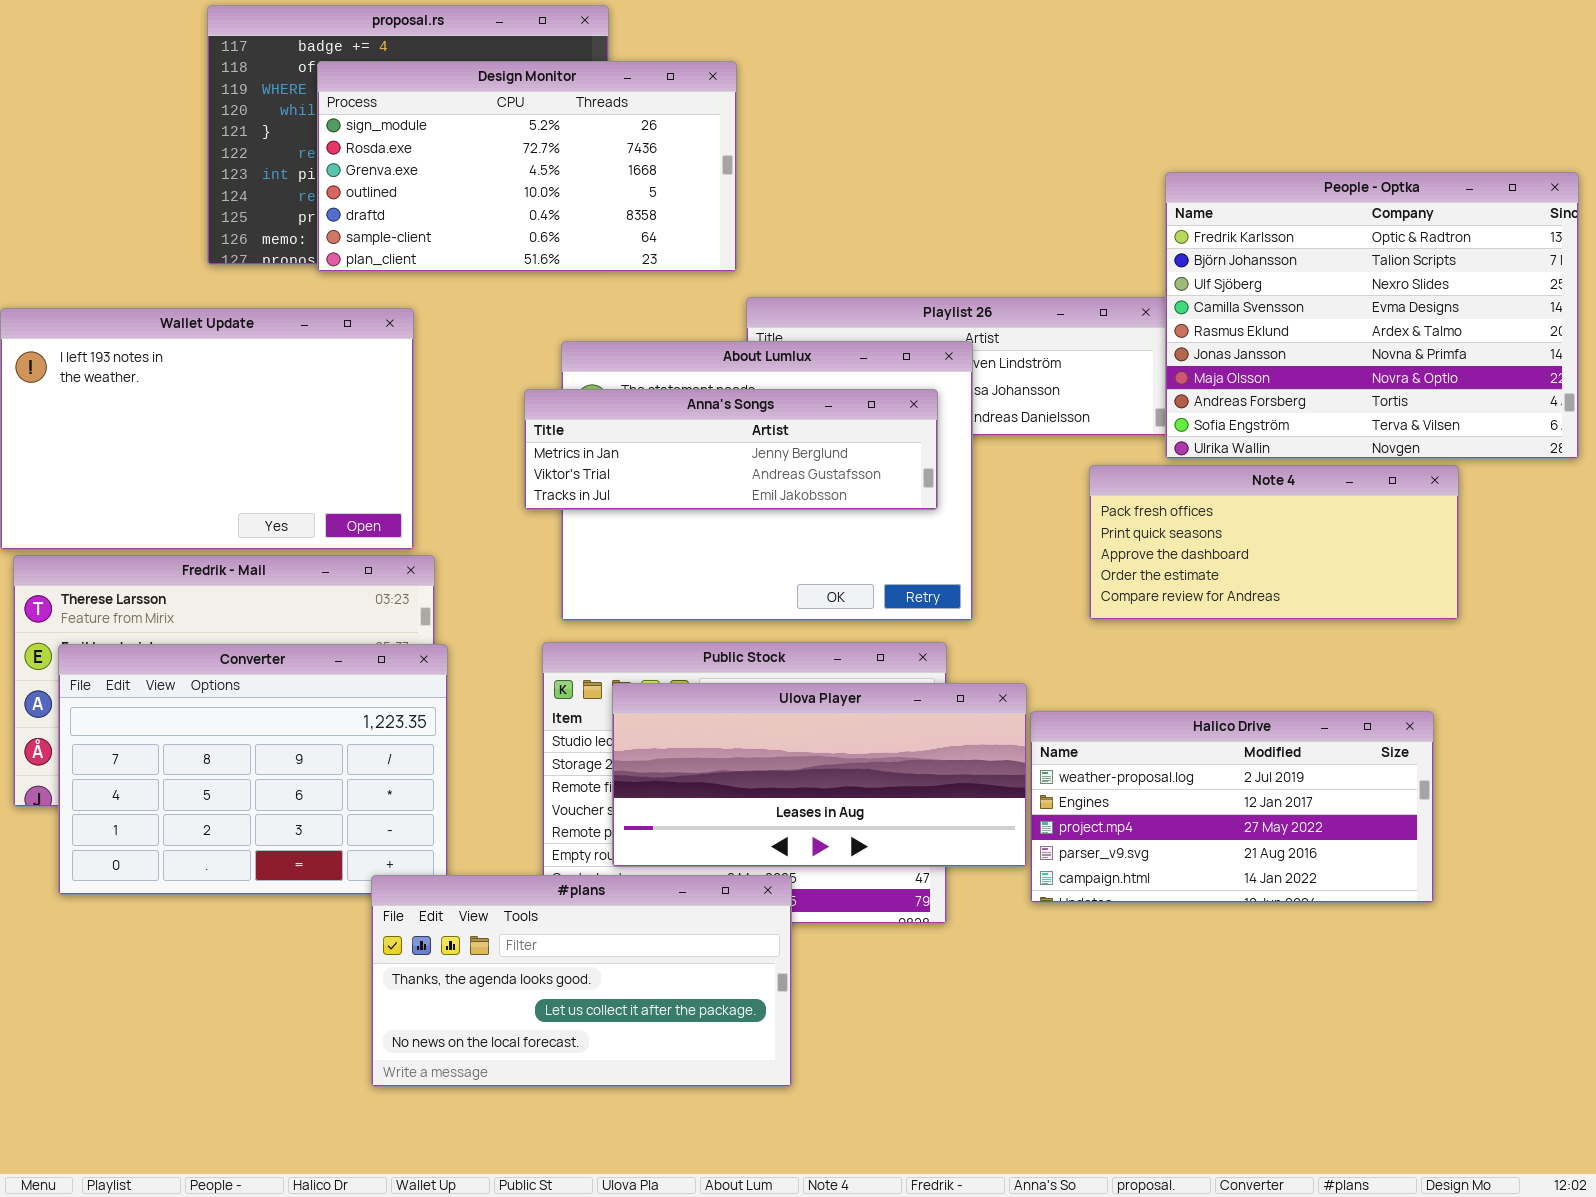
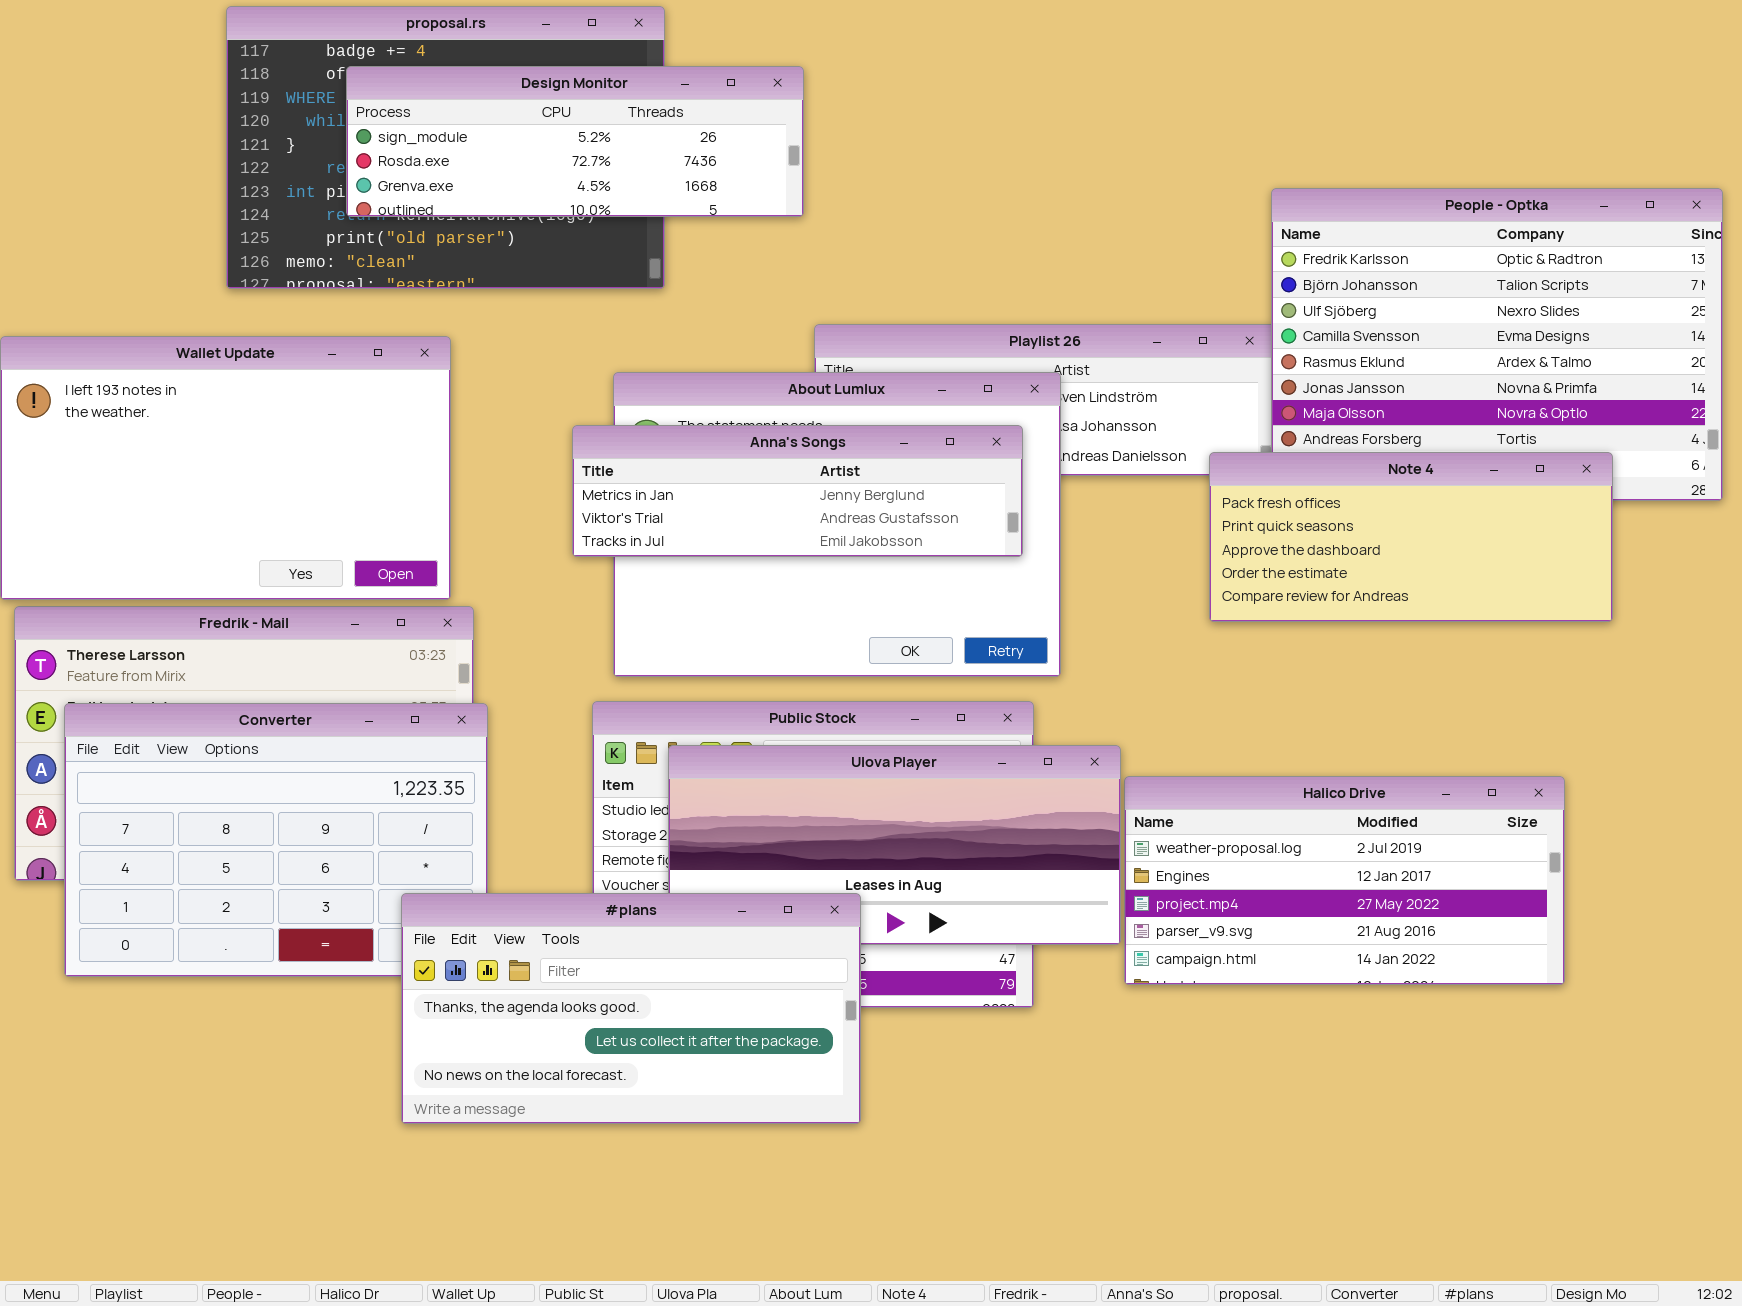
Design Monitor: [317,61,737,272] -> [346,66,804,217], resized
Note 4: [1089,465,1459,620] -> [1209,452,1613,622], moved
#plans: [371,875,792,1087] -> [401,893,861,1124], moved

